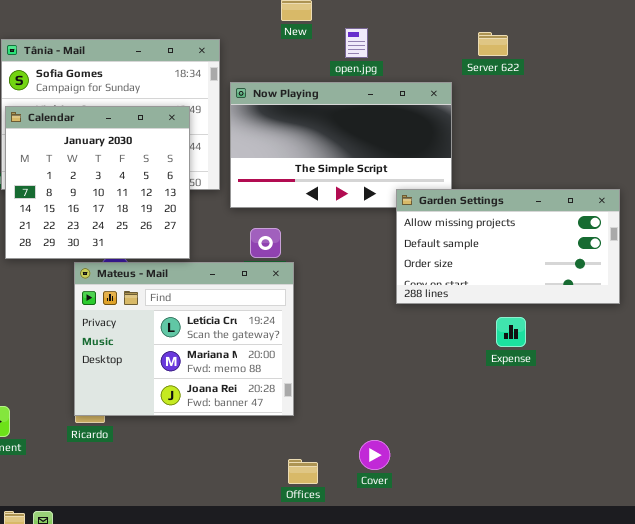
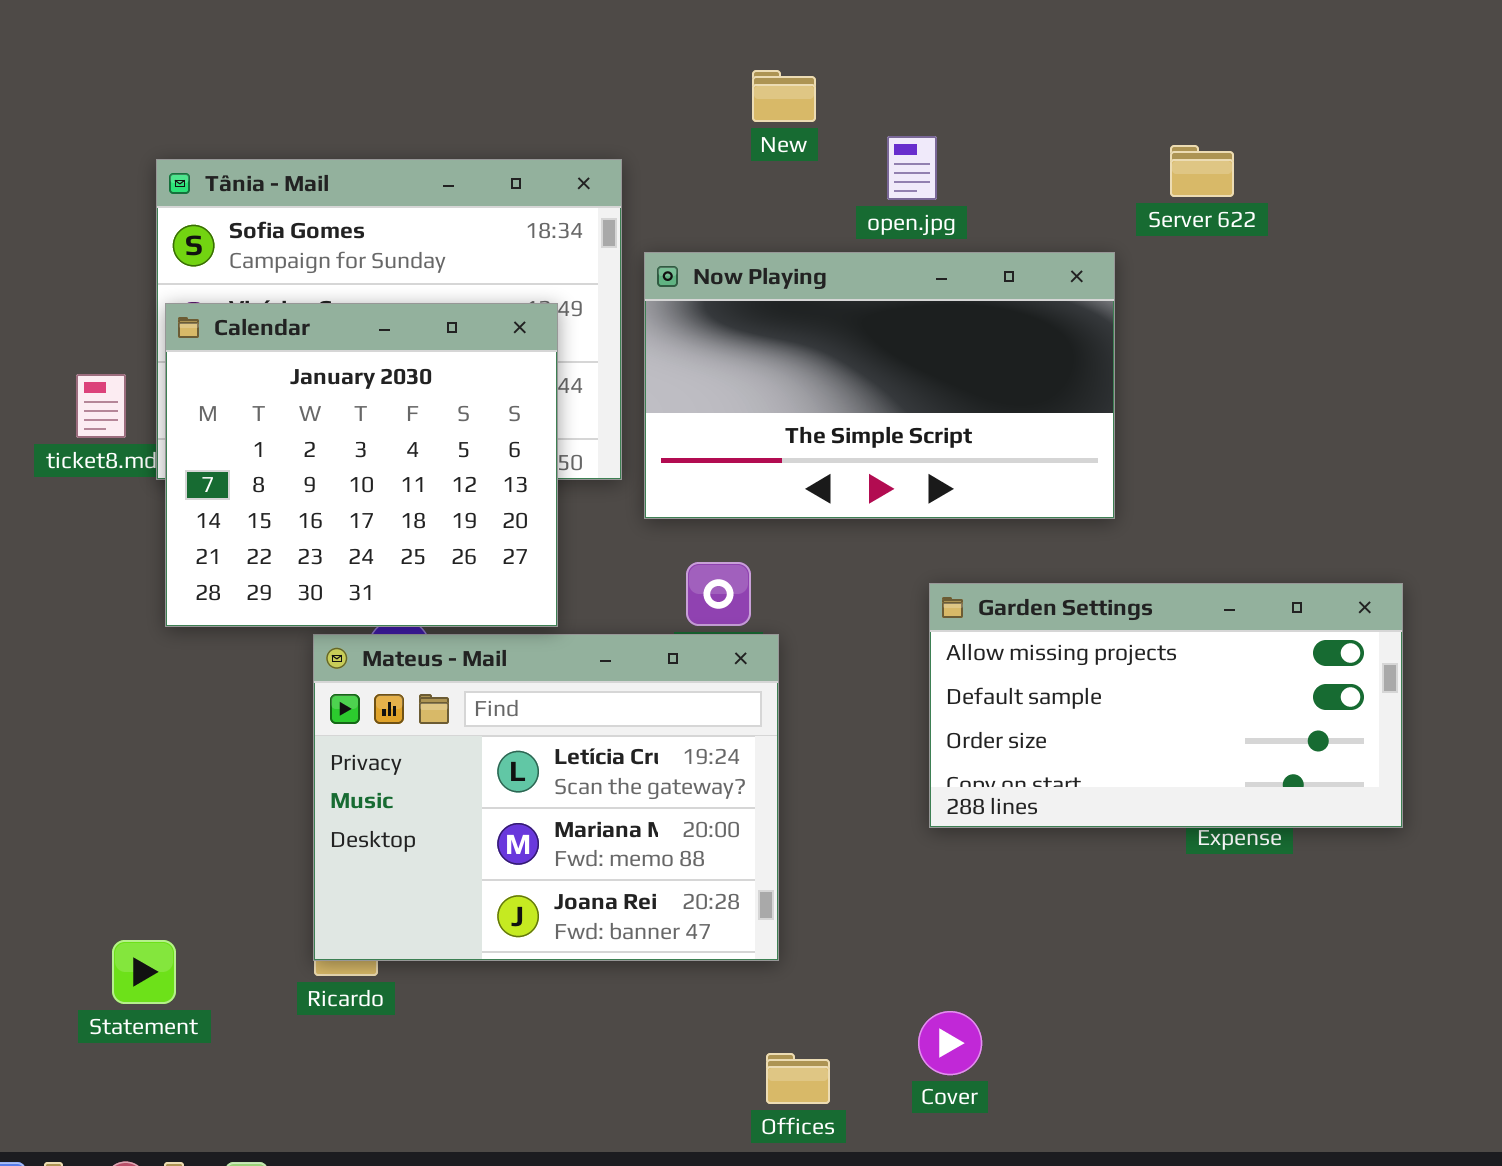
Garden Settings: [396,189,620,304] -> [929,583,1403,828], moved

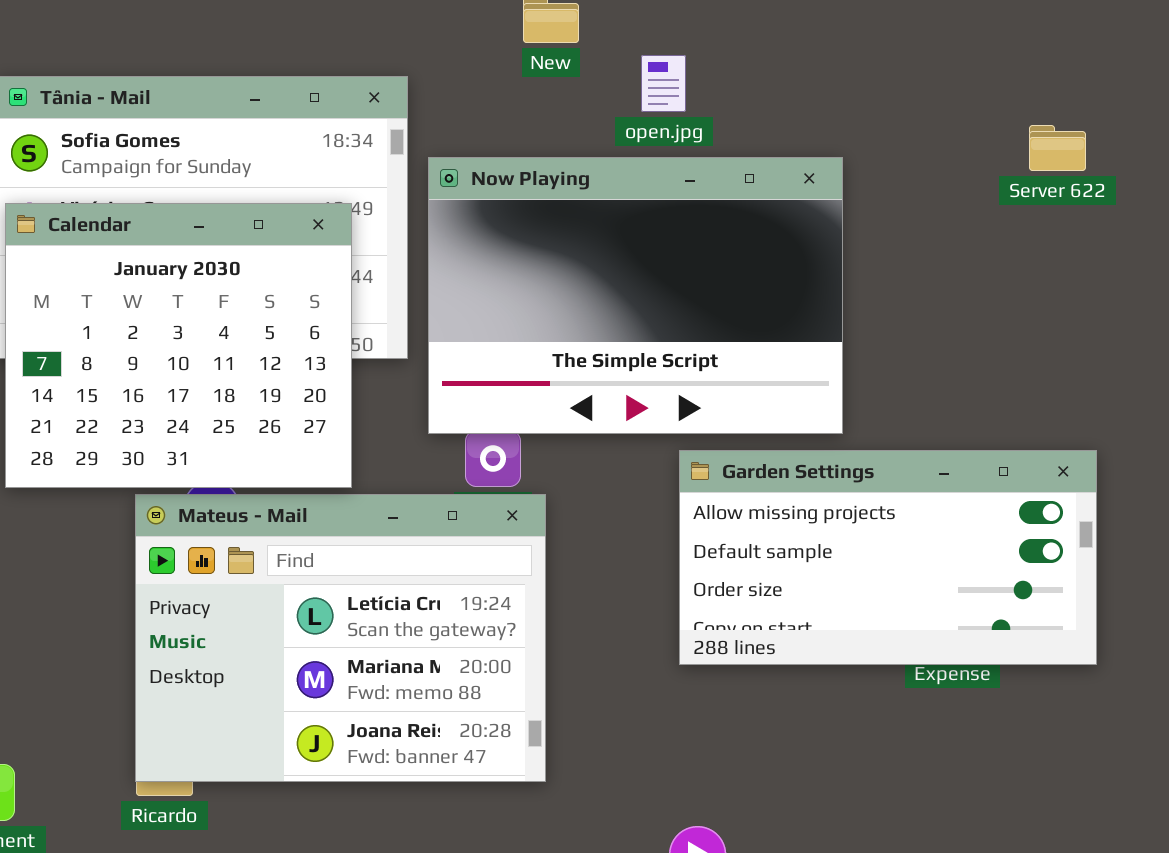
Server 622: [1170,145,1234,197] -> [1029,125,1086,171], moved
Now Playing: [644,252,1115,519] -> [428,157,843,434], resized

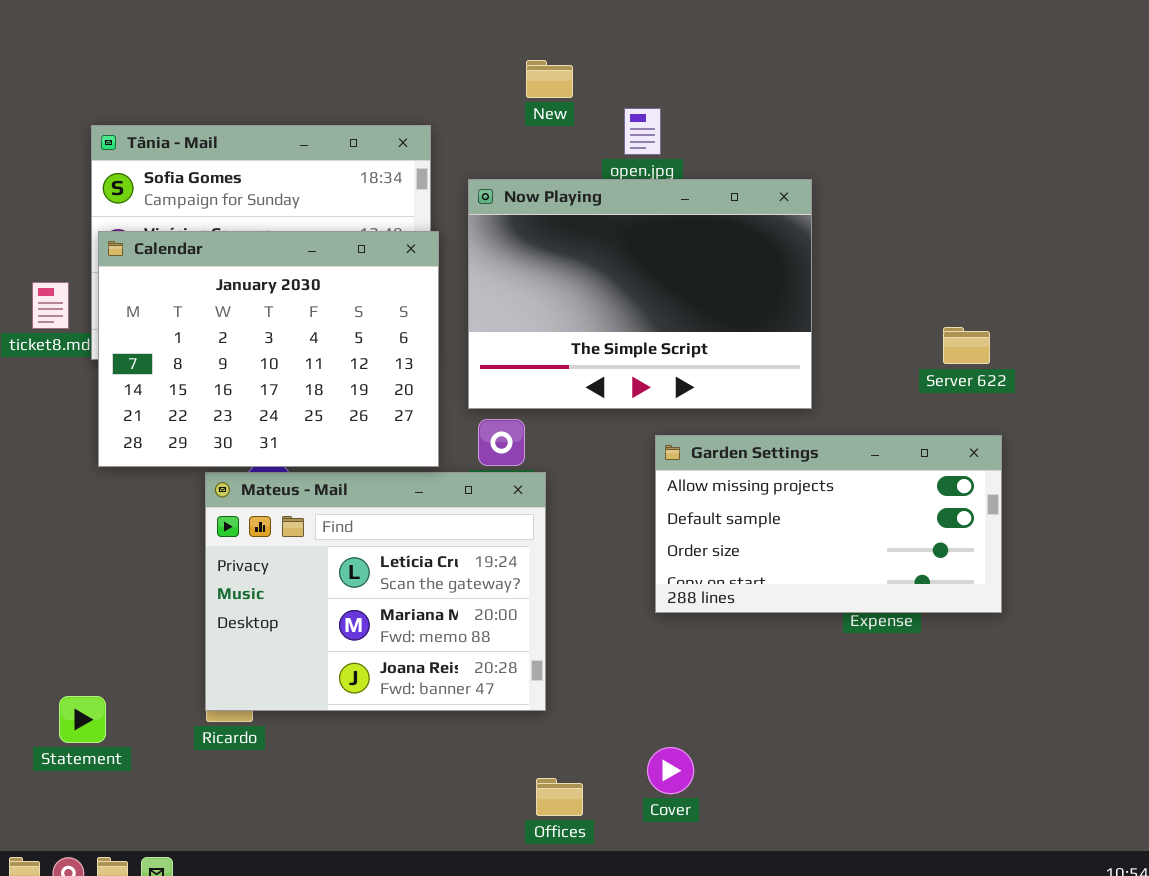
Server 622: [1029,125,1086,171] -> [943,327,990,364], moved
Now Playing: [428,157,843,434] -> [468,179,812,409], moved
Calendar: [5,203,352,488] -> [98,231,439,467], resized

